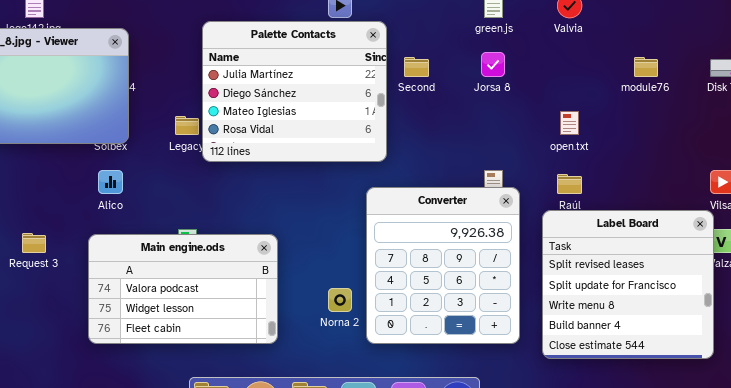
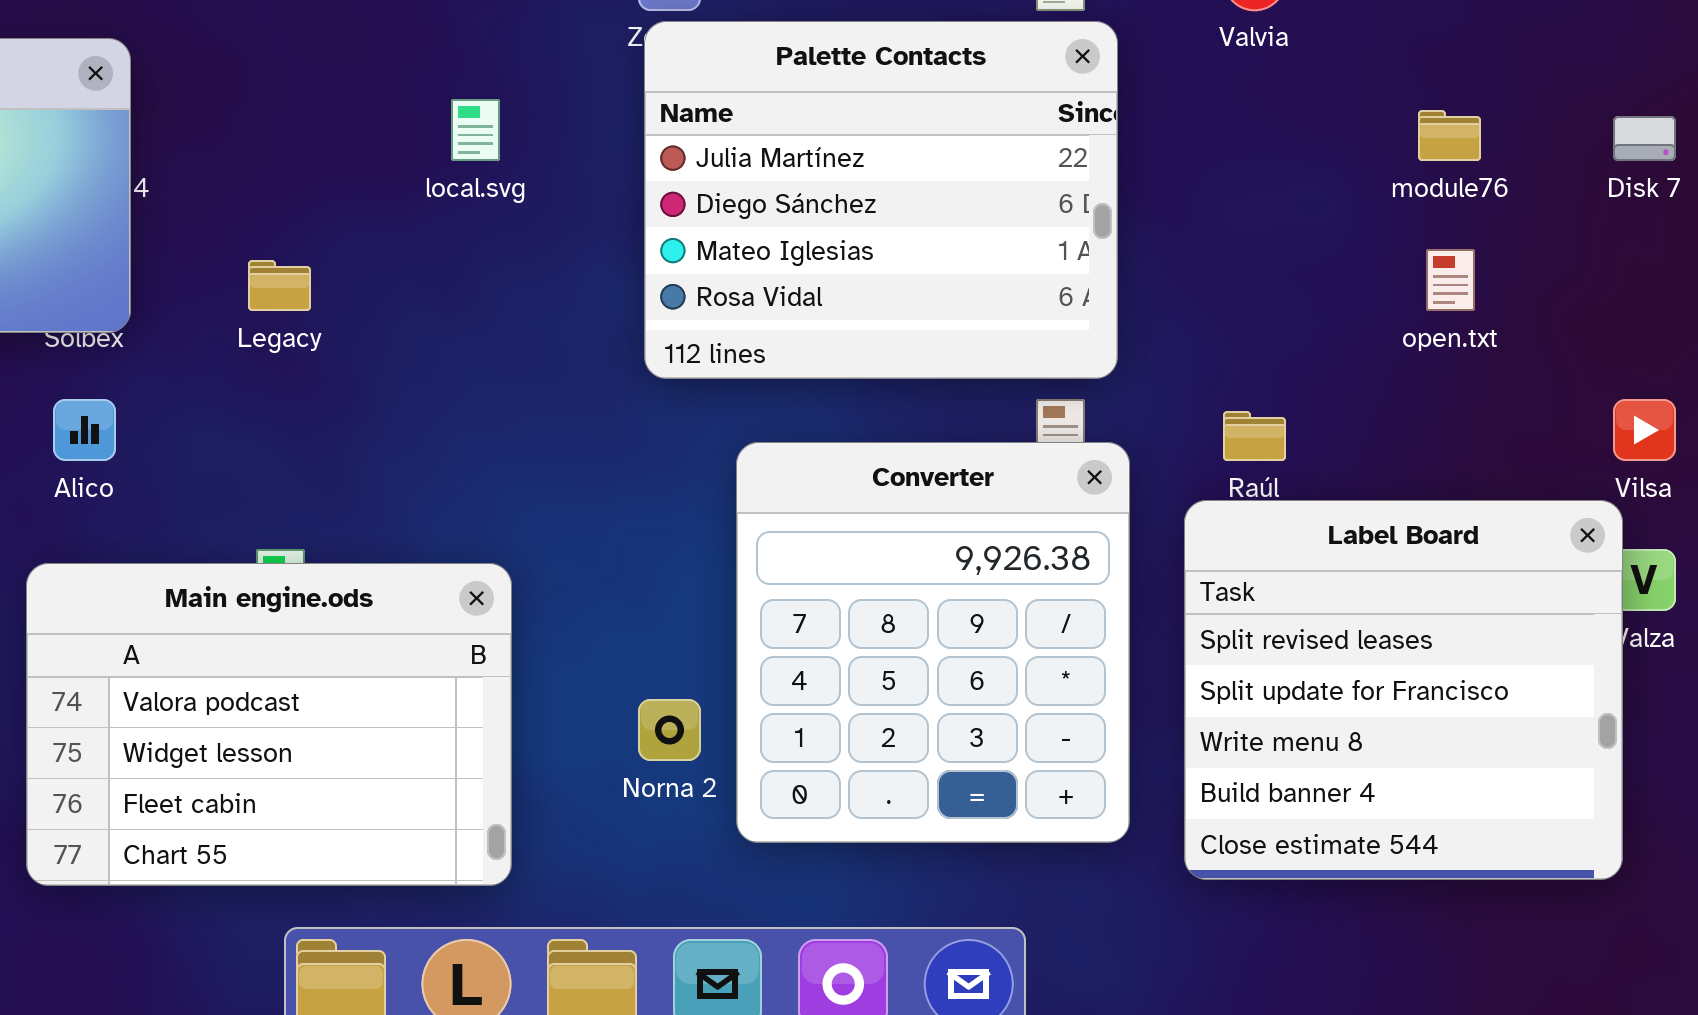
Palette Contacts: [202,21,387,162] -> [644,21,1118,379], moved
open.txt: [560,111,579,135] -> [1426,249,1475,311], moved
Main engine.ods: [88,234,278,344] -> [26,563,512,886], resized

